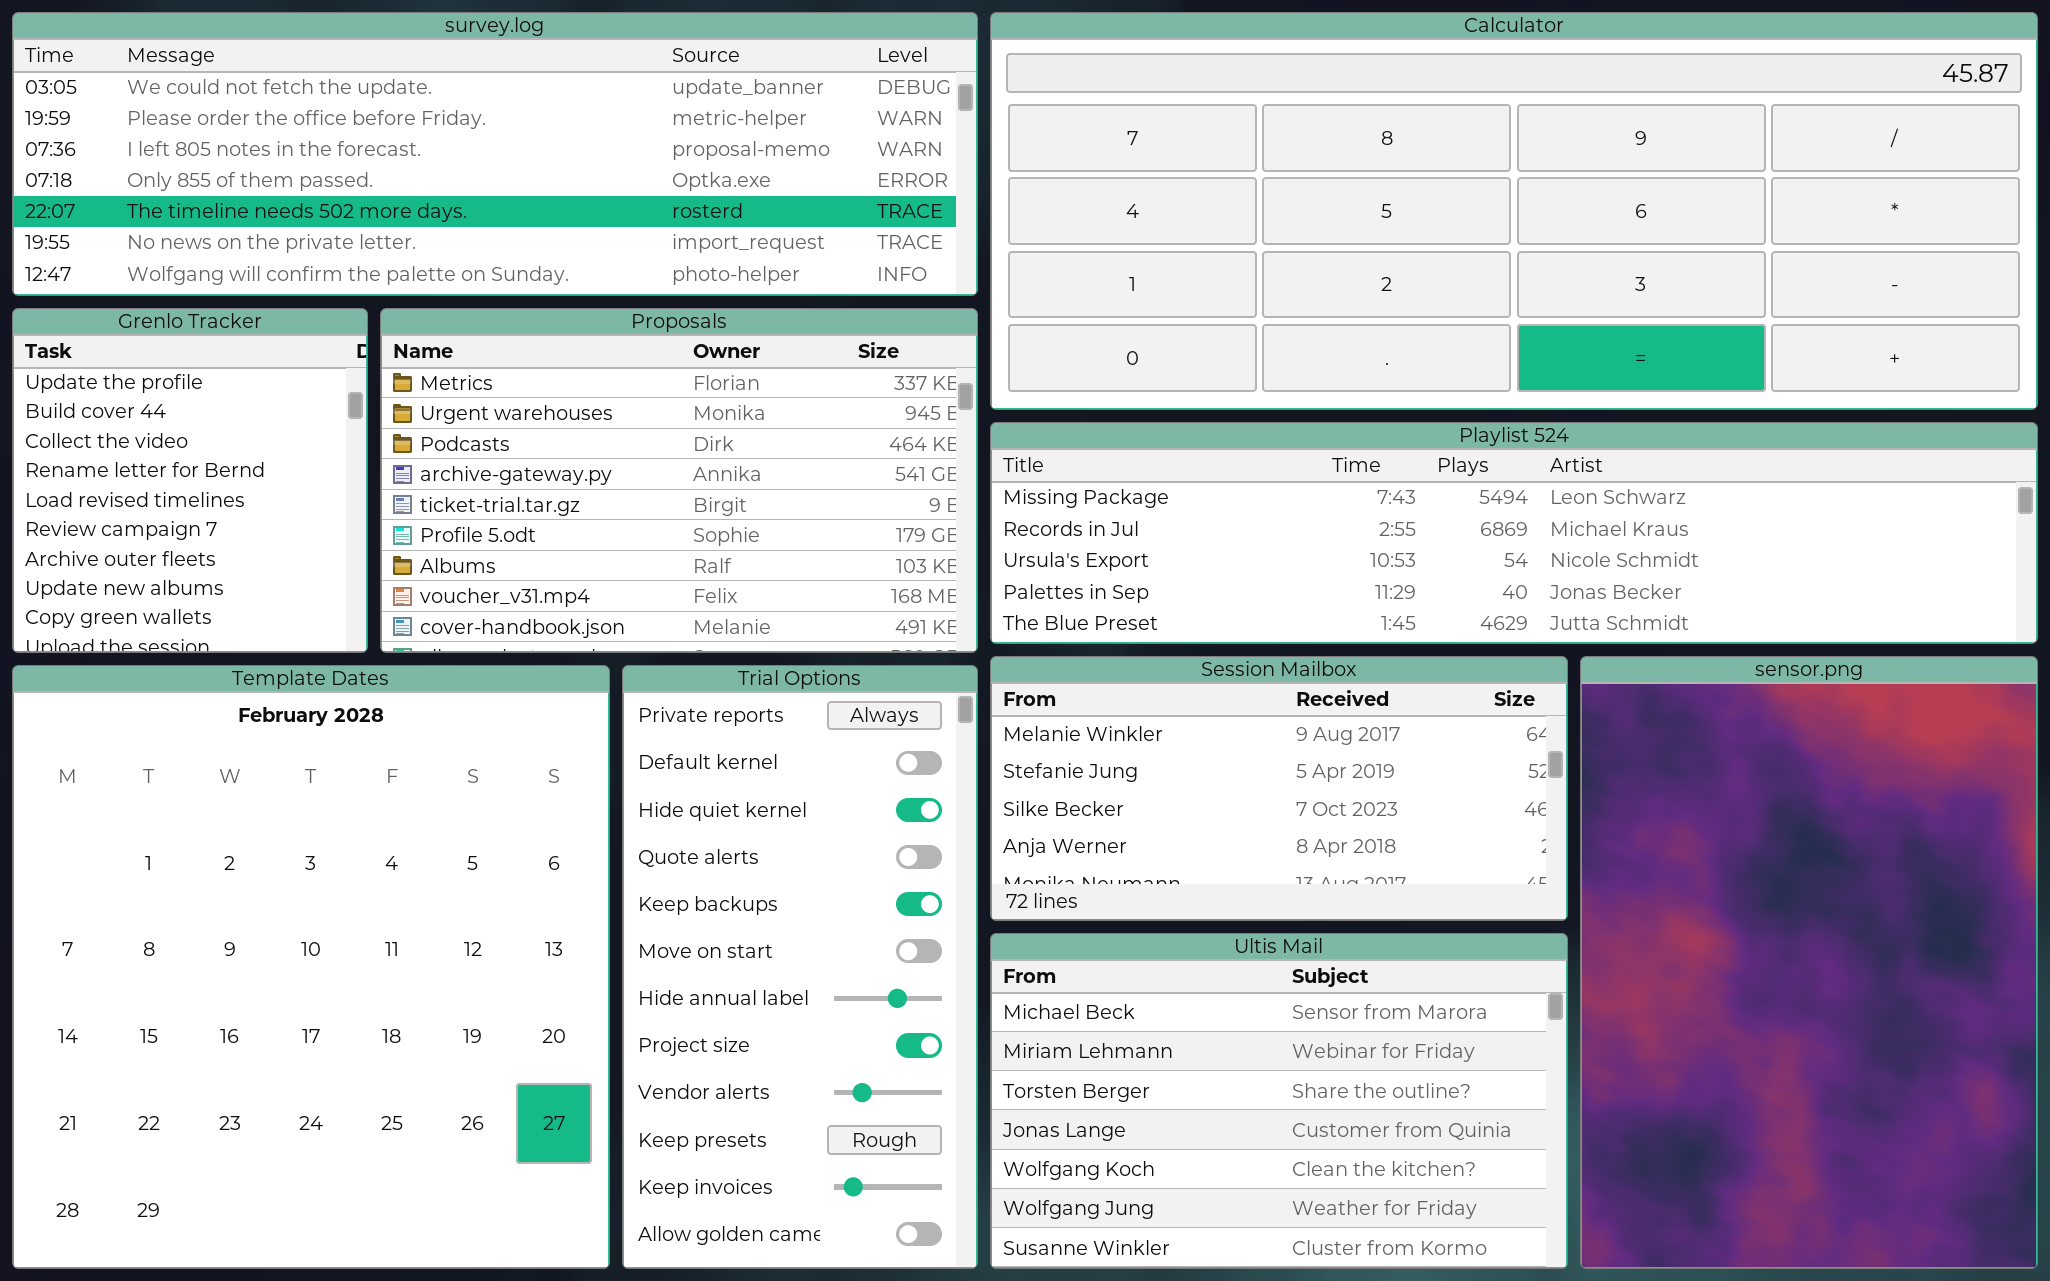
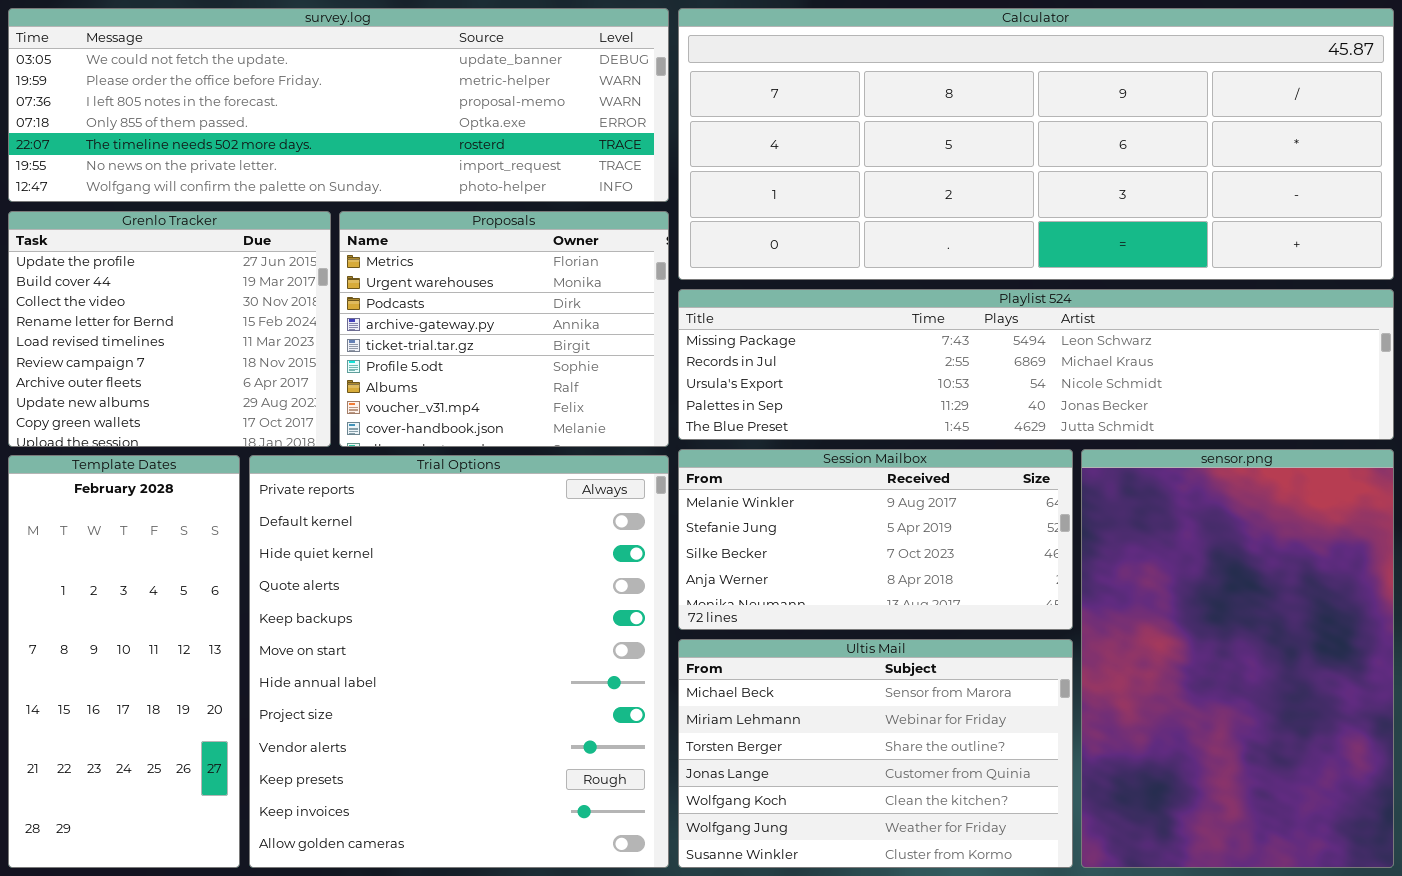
Grenlo Tracker: [12,308,368,653] -> [8,211,331,447], resized
Proposals: [380,308,978,653] -> [339,211,669,447], resized
Template Dates: [12,665,610,1269] -> [8,455,240,868], resized
Trial Options: [622,665,978,1269] -> [249,455,669,868], resized

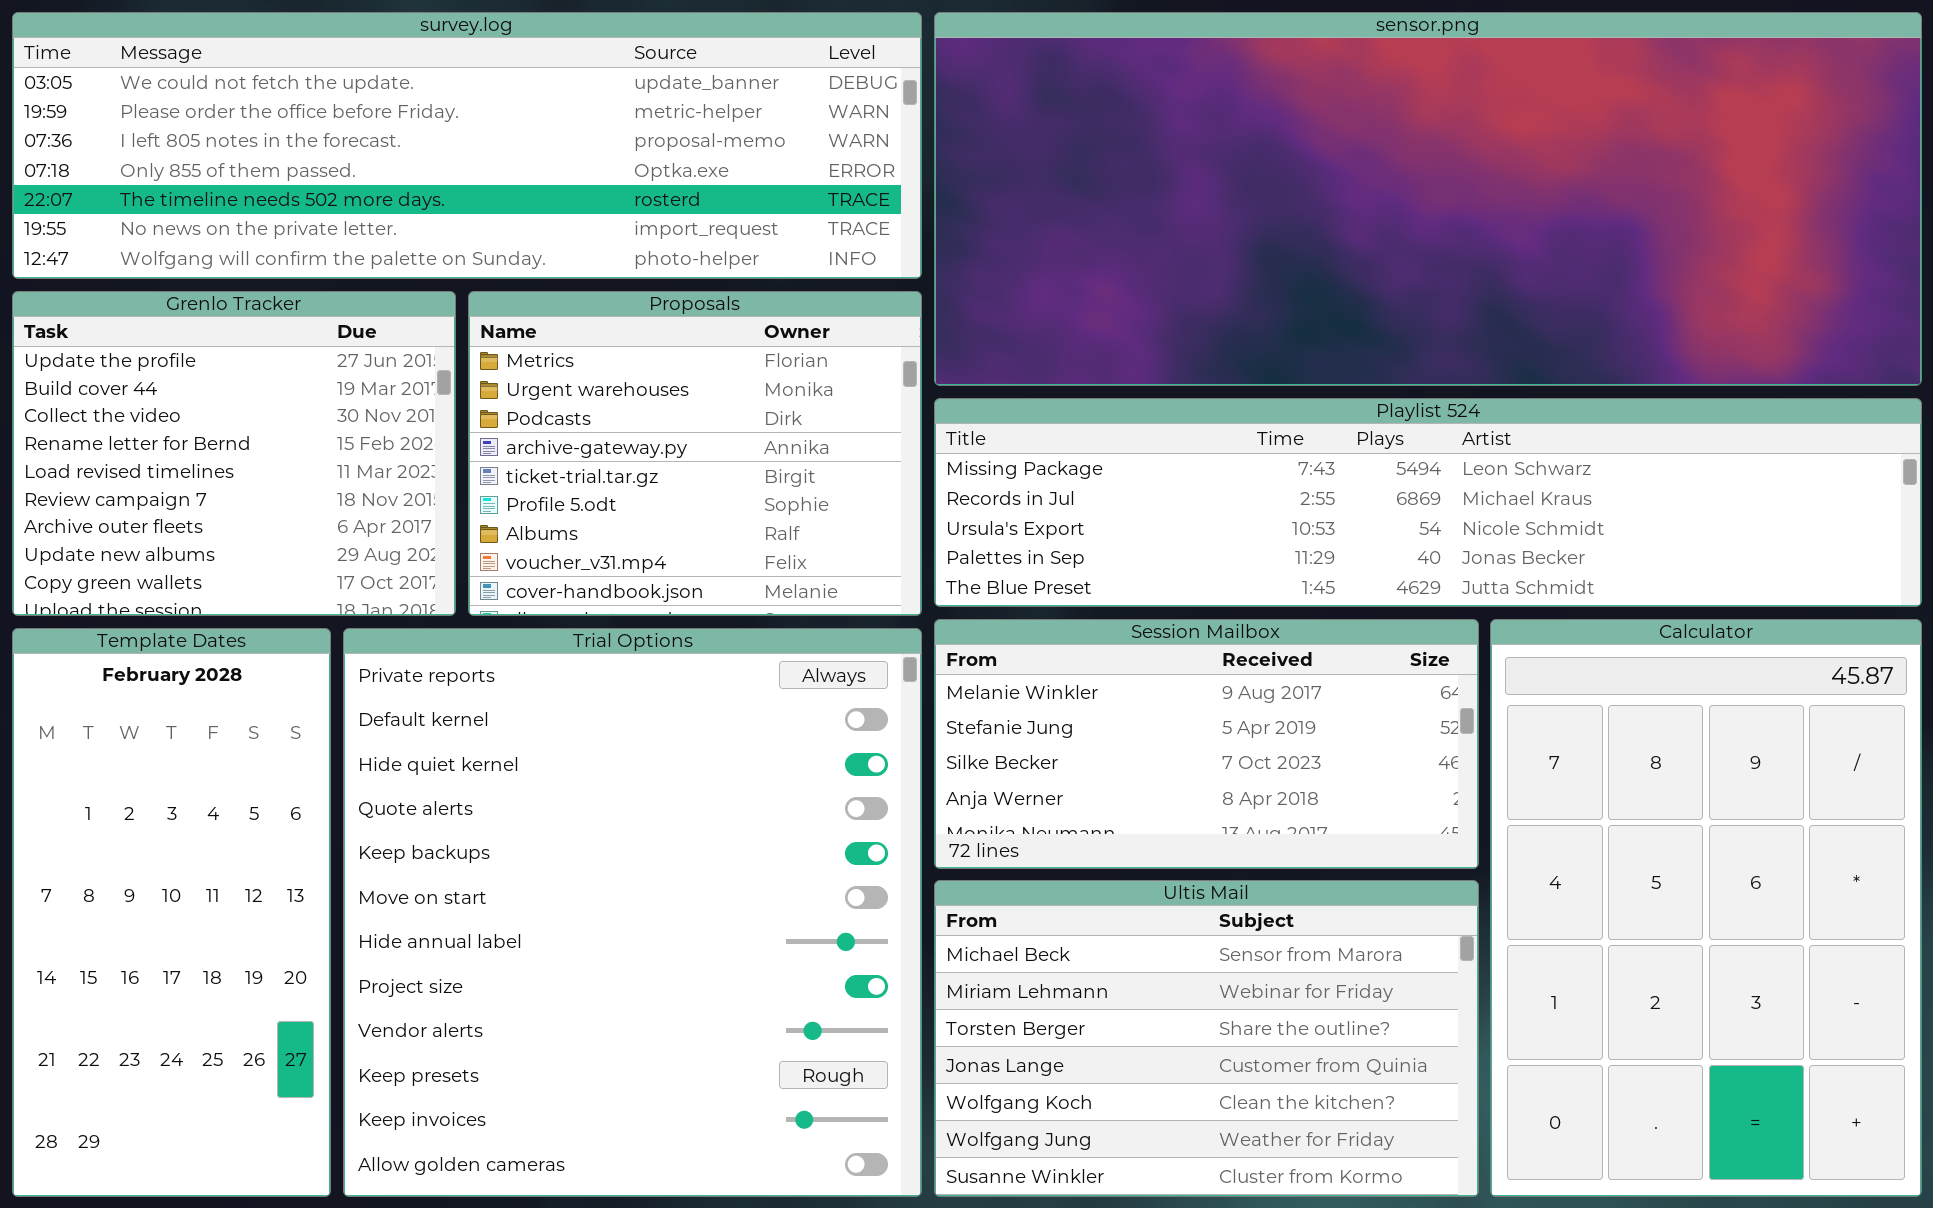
Calculator: [678,8,1394,280] -> [1490,619,1922,1197], moved, resized
sensor.png: [1081,449,1394,868] -> [934,12,1922,386], moved, resized

